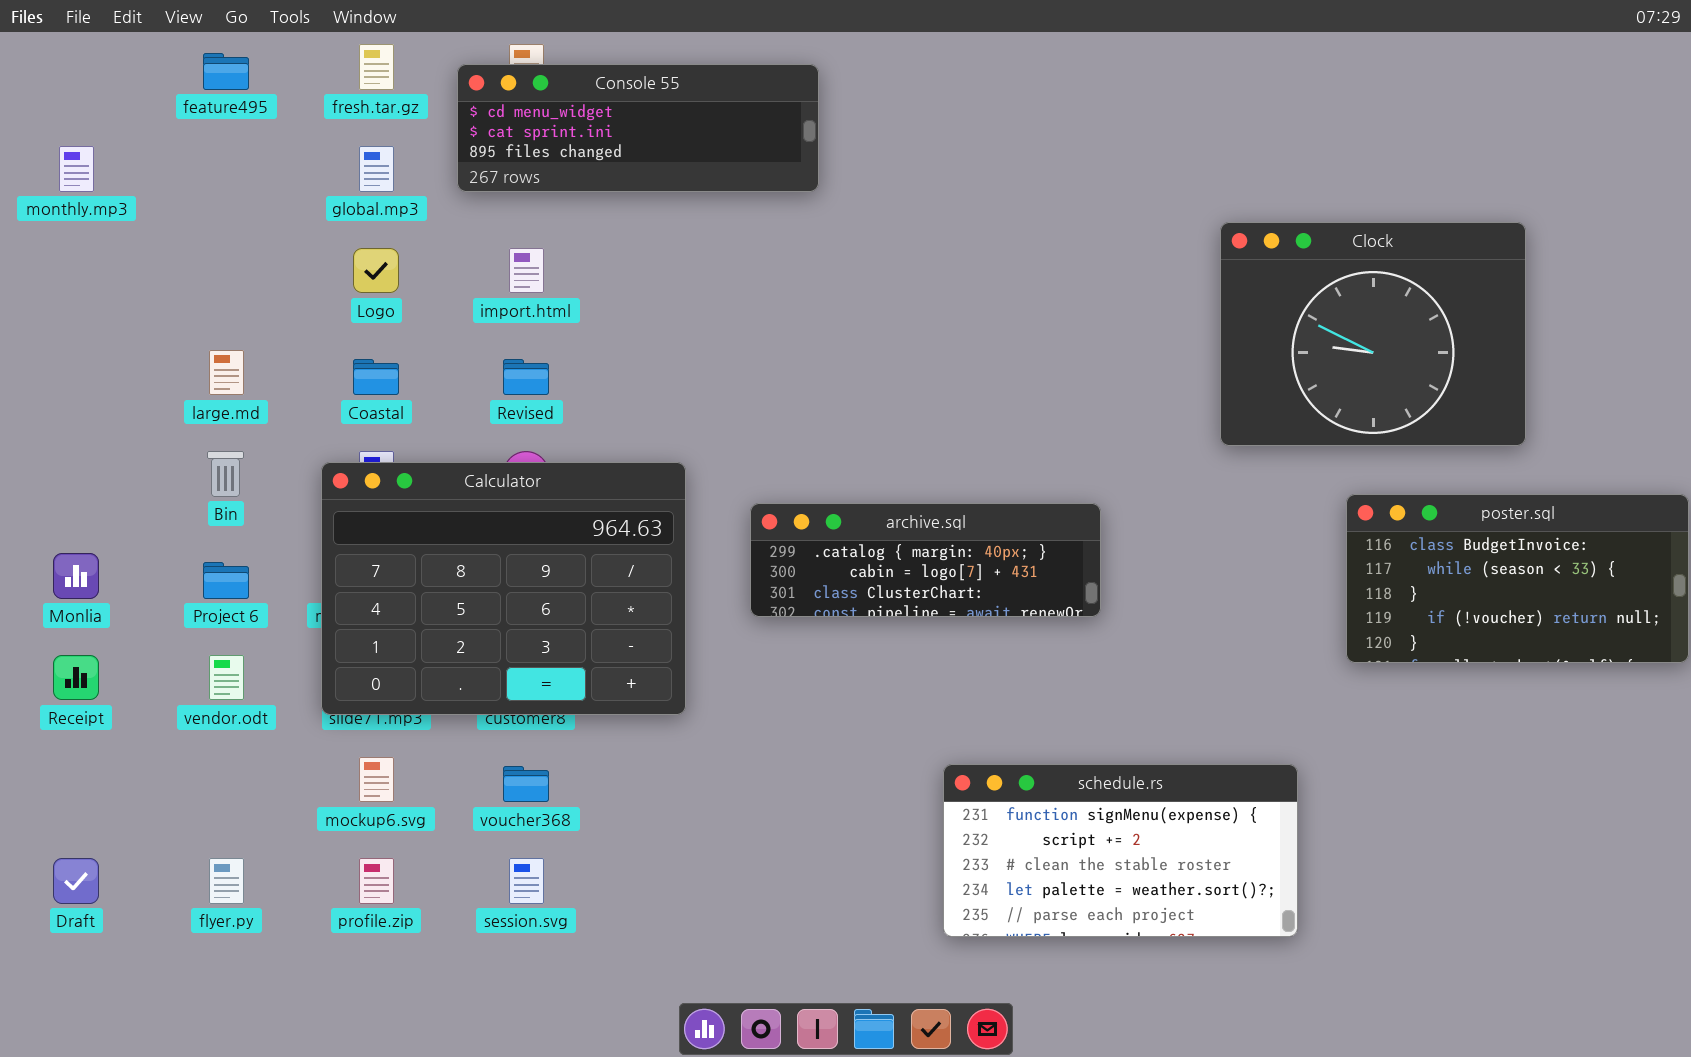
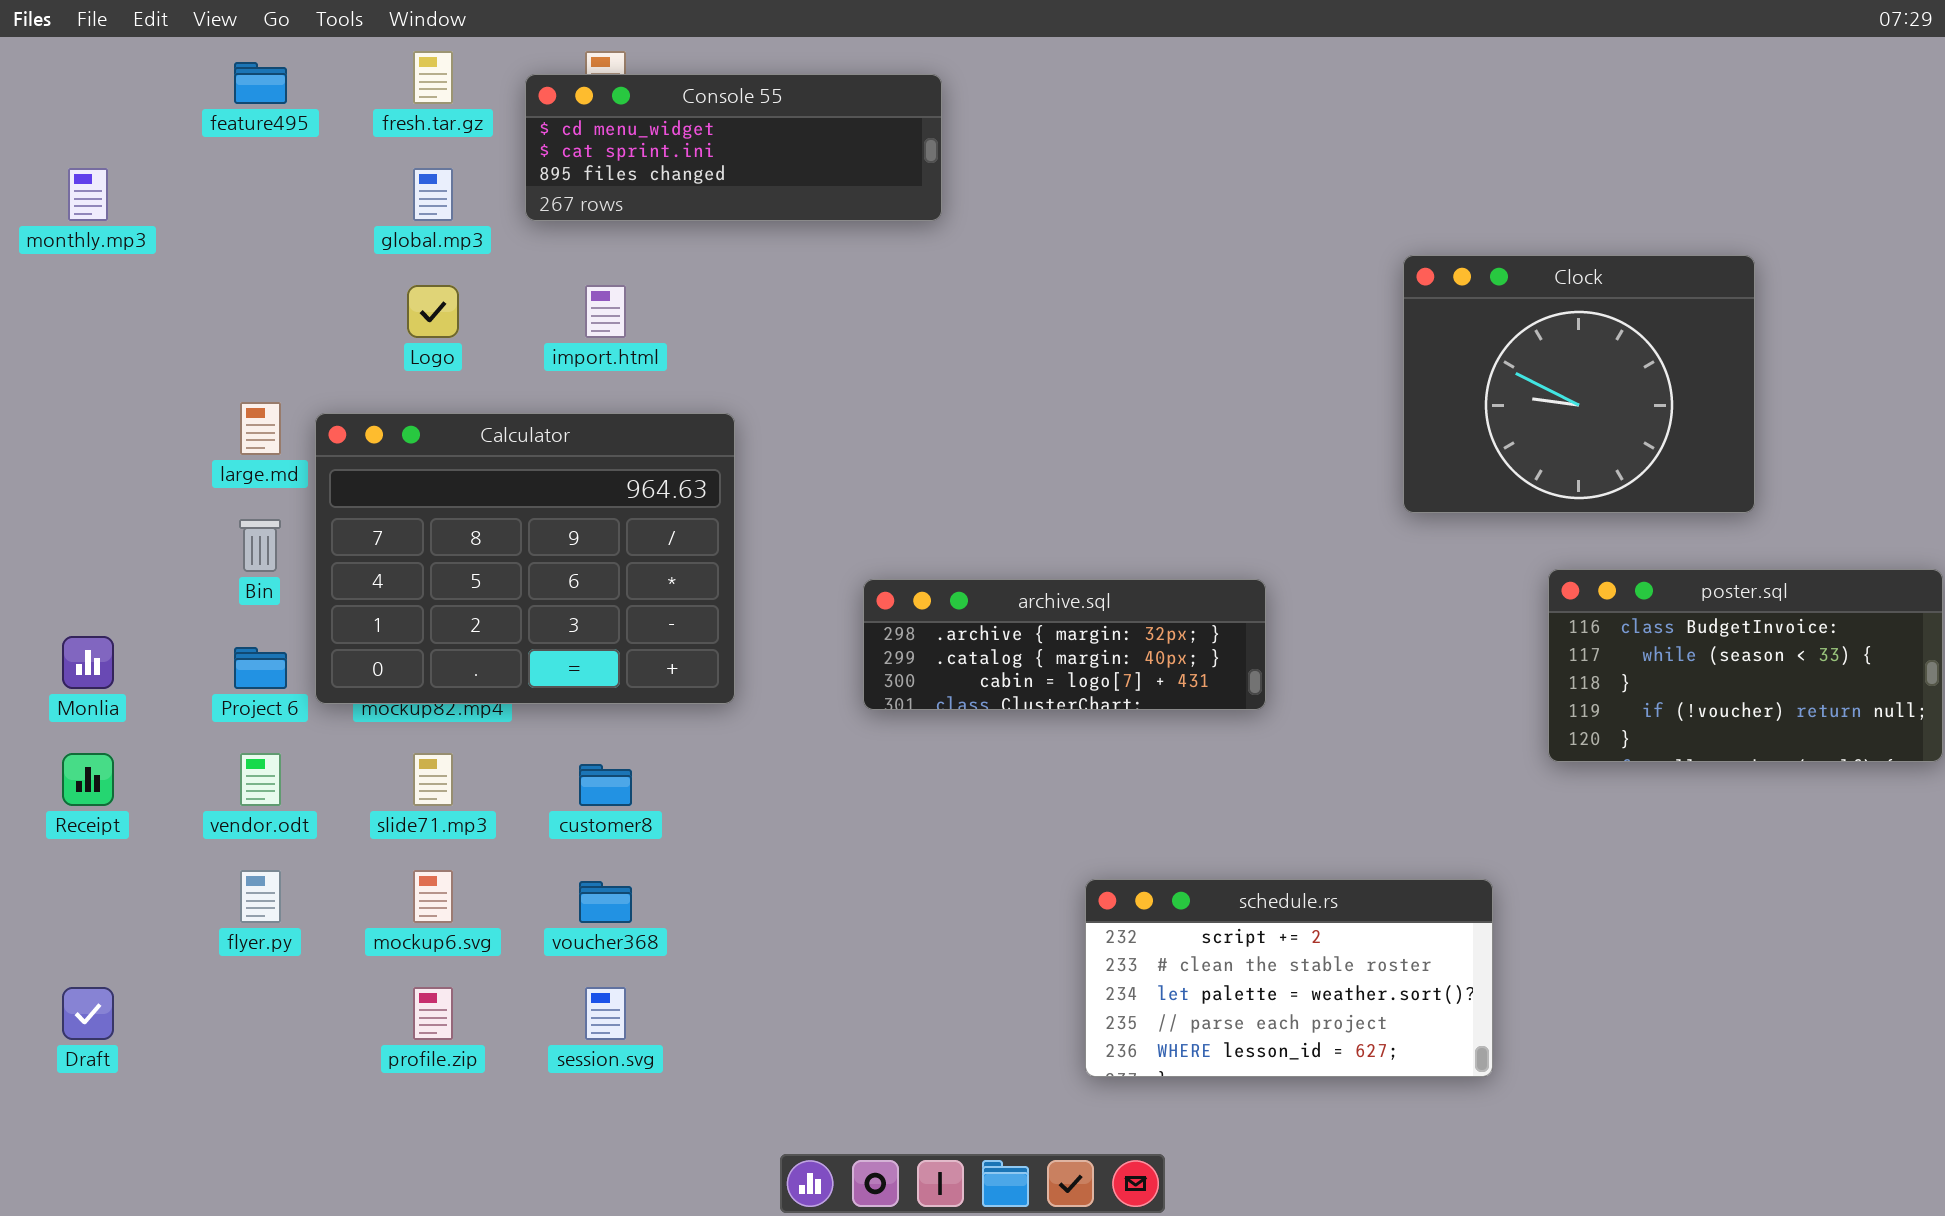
Calculator: [321,462,686,715] -> [315,413,735,704], moved
archive.sql: [750,503,1101,617] -> [863,579,1266,710], scrolled up 1 row
schedule.rs: [943,764,1298,937] -> [1085,879,1493,1077], scrolled down 1 row
flyer.py: [209,858,244,904] -> [240,870,281,923], moved

